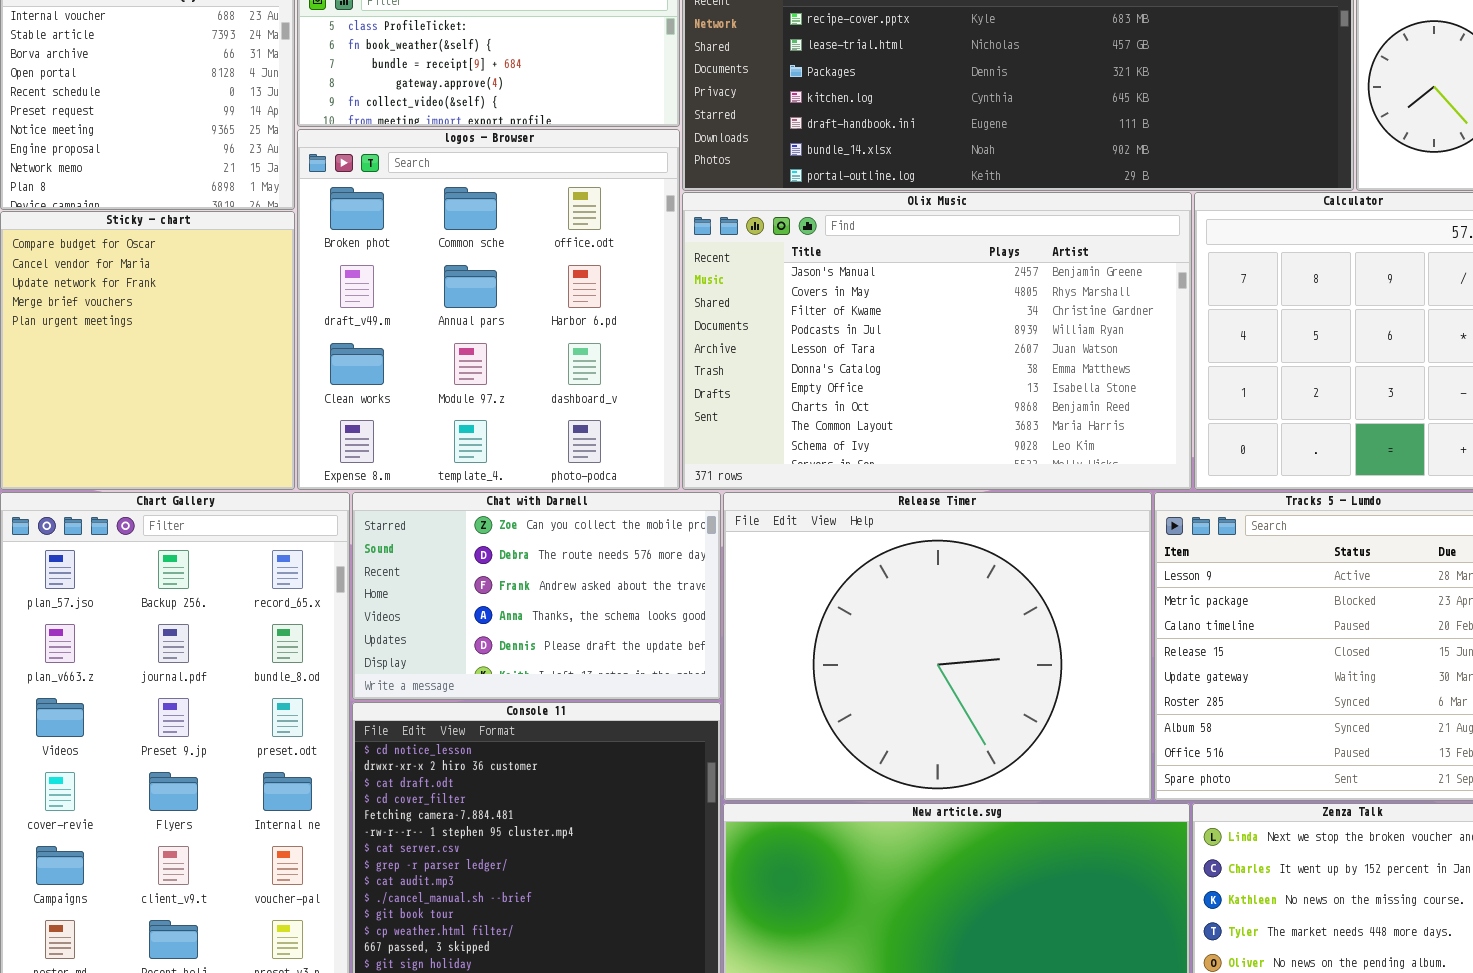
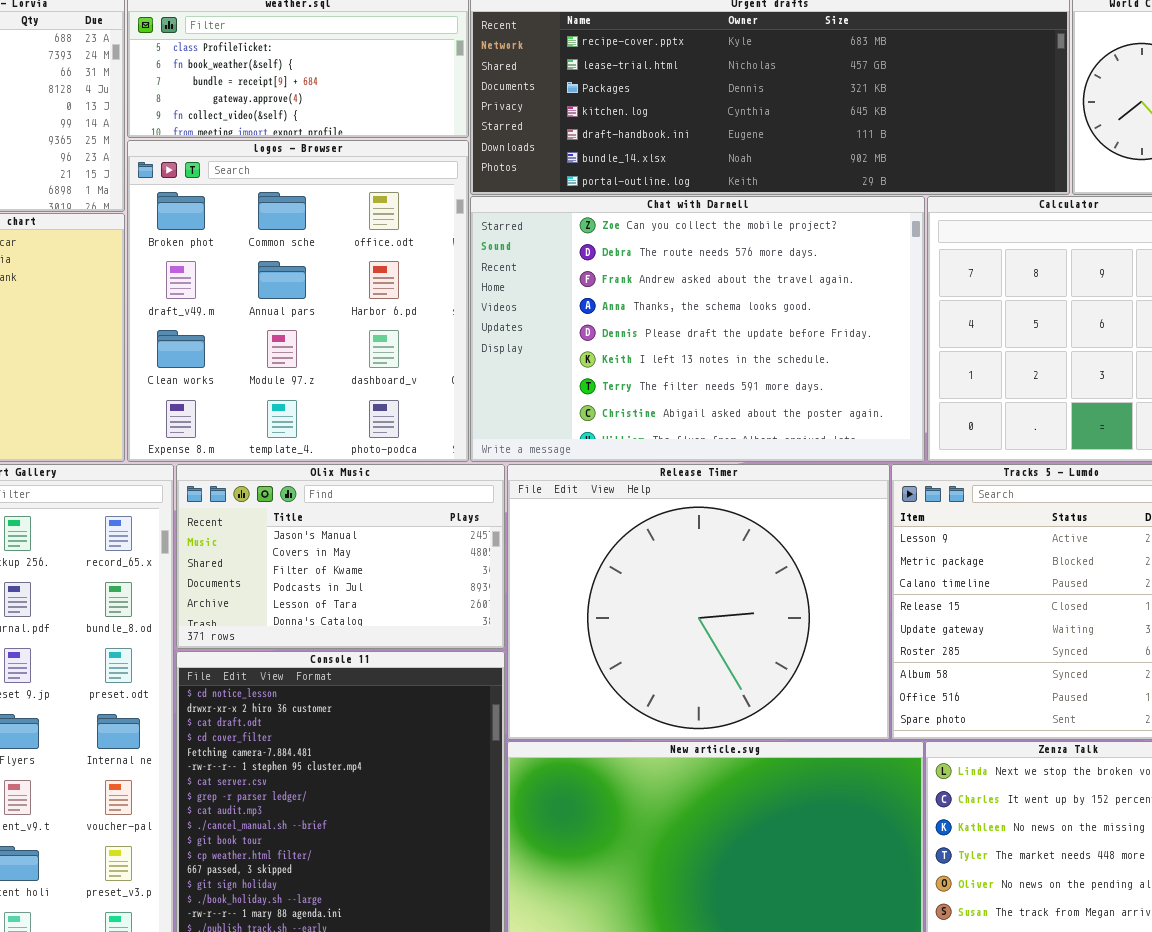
Olix Music: [682,192,1192,490] -> [176,464,505,649], moved, resized
Chat with Darnell: [352,492,721,700] -> [470,196,925,462], moved, resized

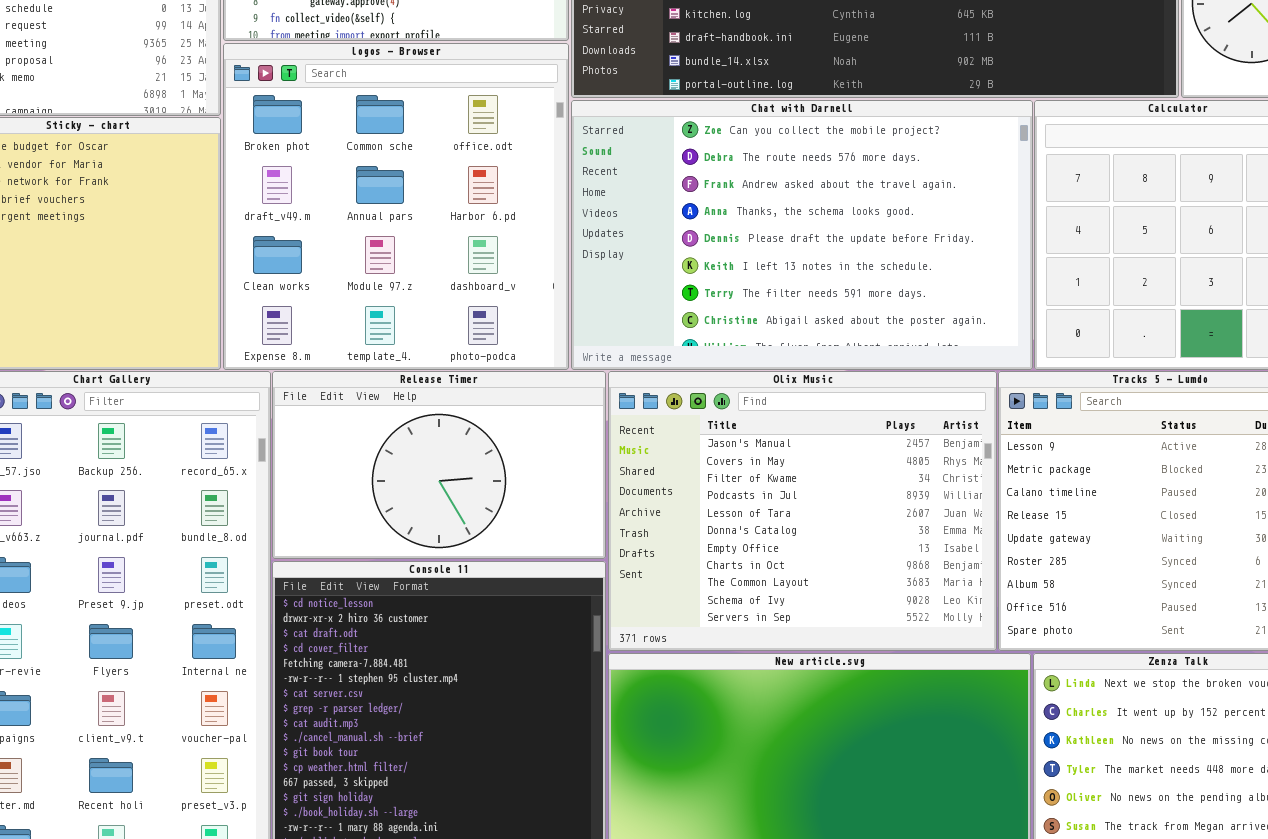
Olix Music: [176,464,505,649] -> [608,371,997,651], moved, resized
Release Timer: [507,464,890,740] -> [272,371,606,559], moved, resized

